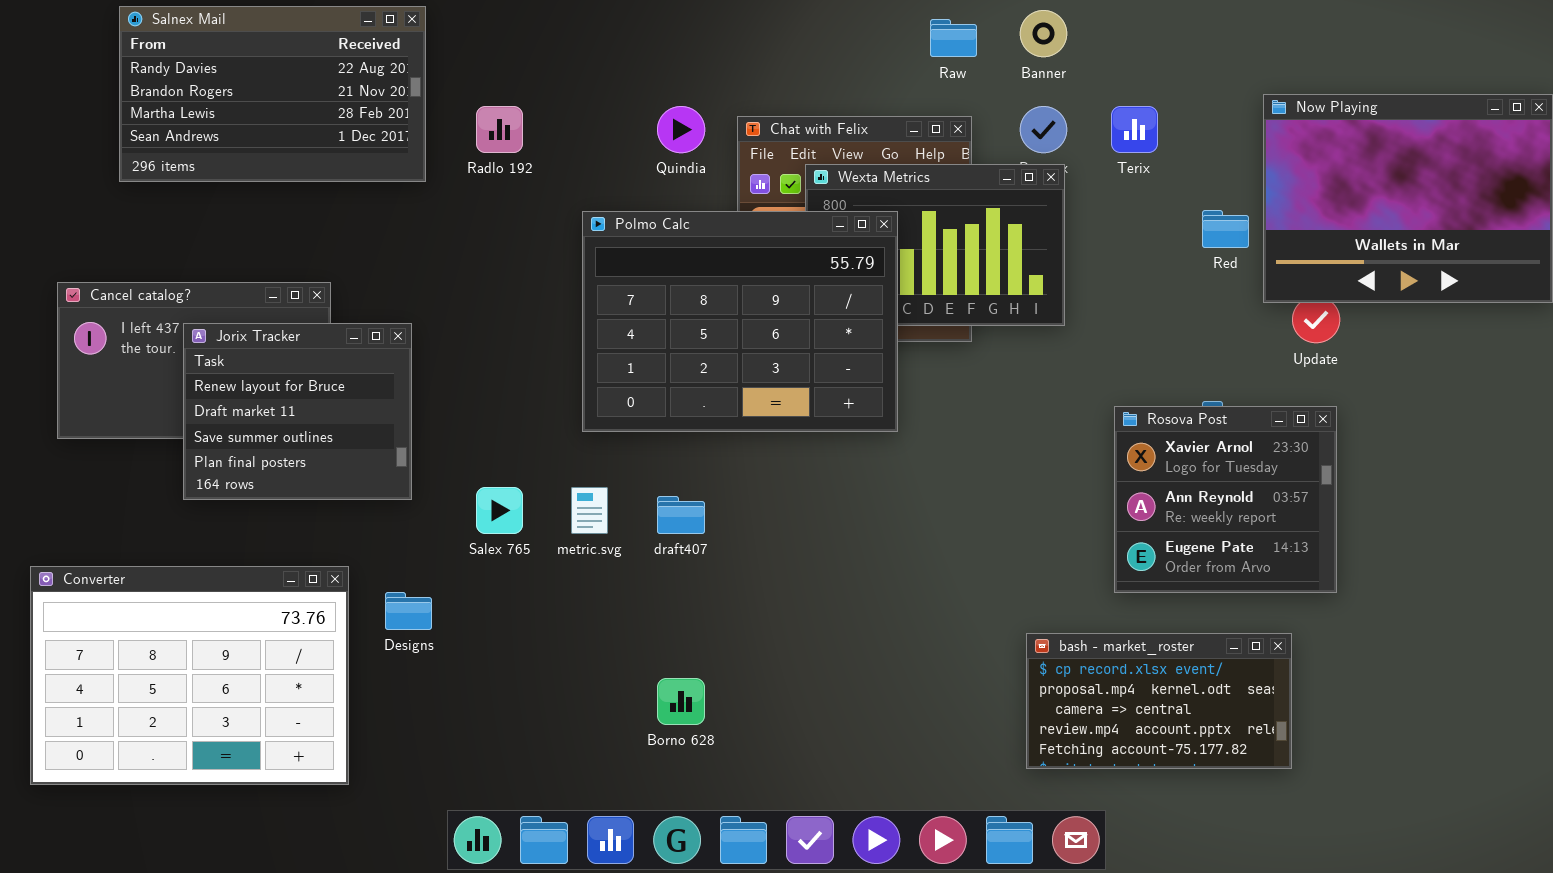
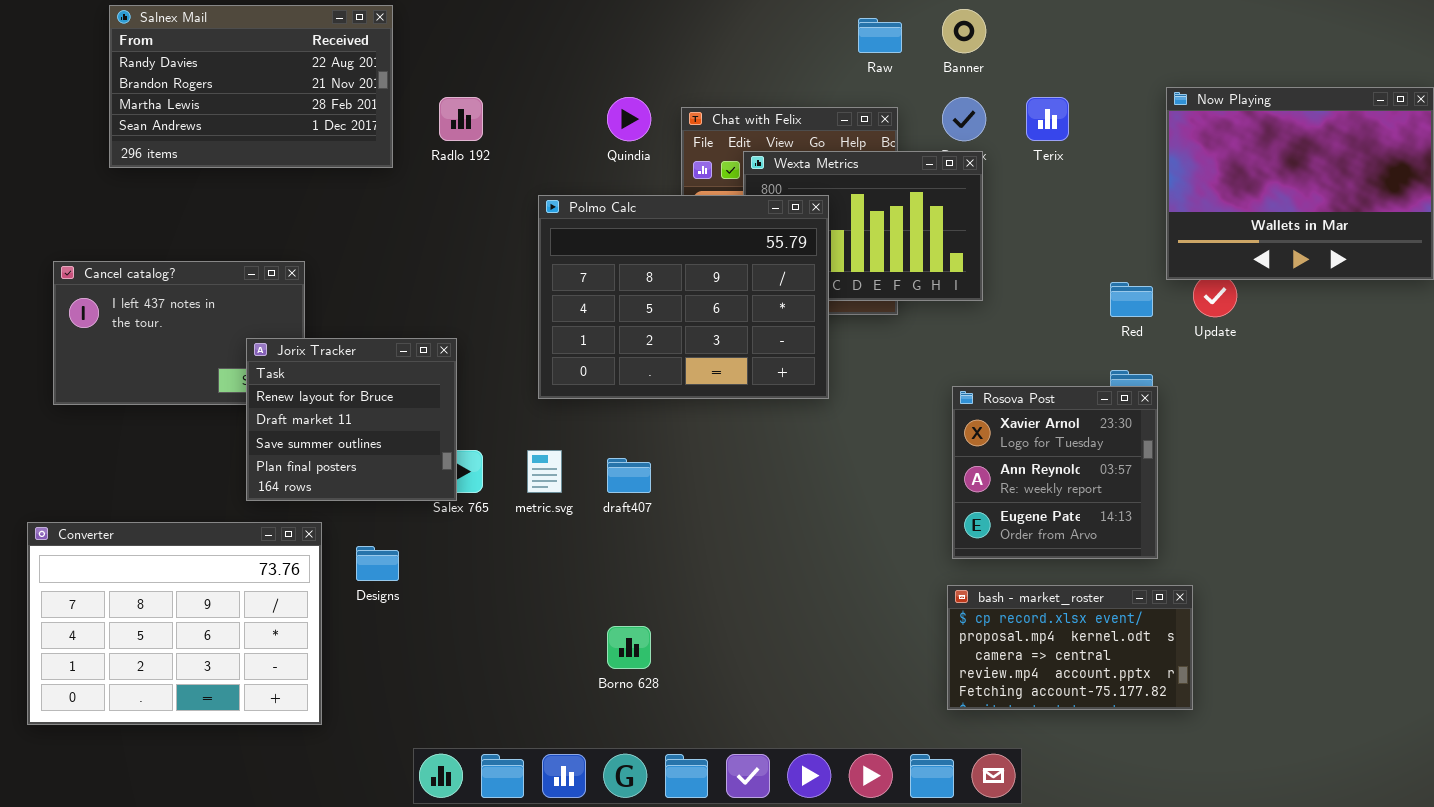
Red: [1202,210,1249,248] -> [1110,282,1153,317], moved
Jorix Tracker: [183,323,412,500] -> [246,338,457,501], moved
Rosova Post: [1114,406,1337,593] -> [952,386,1158,559], moved

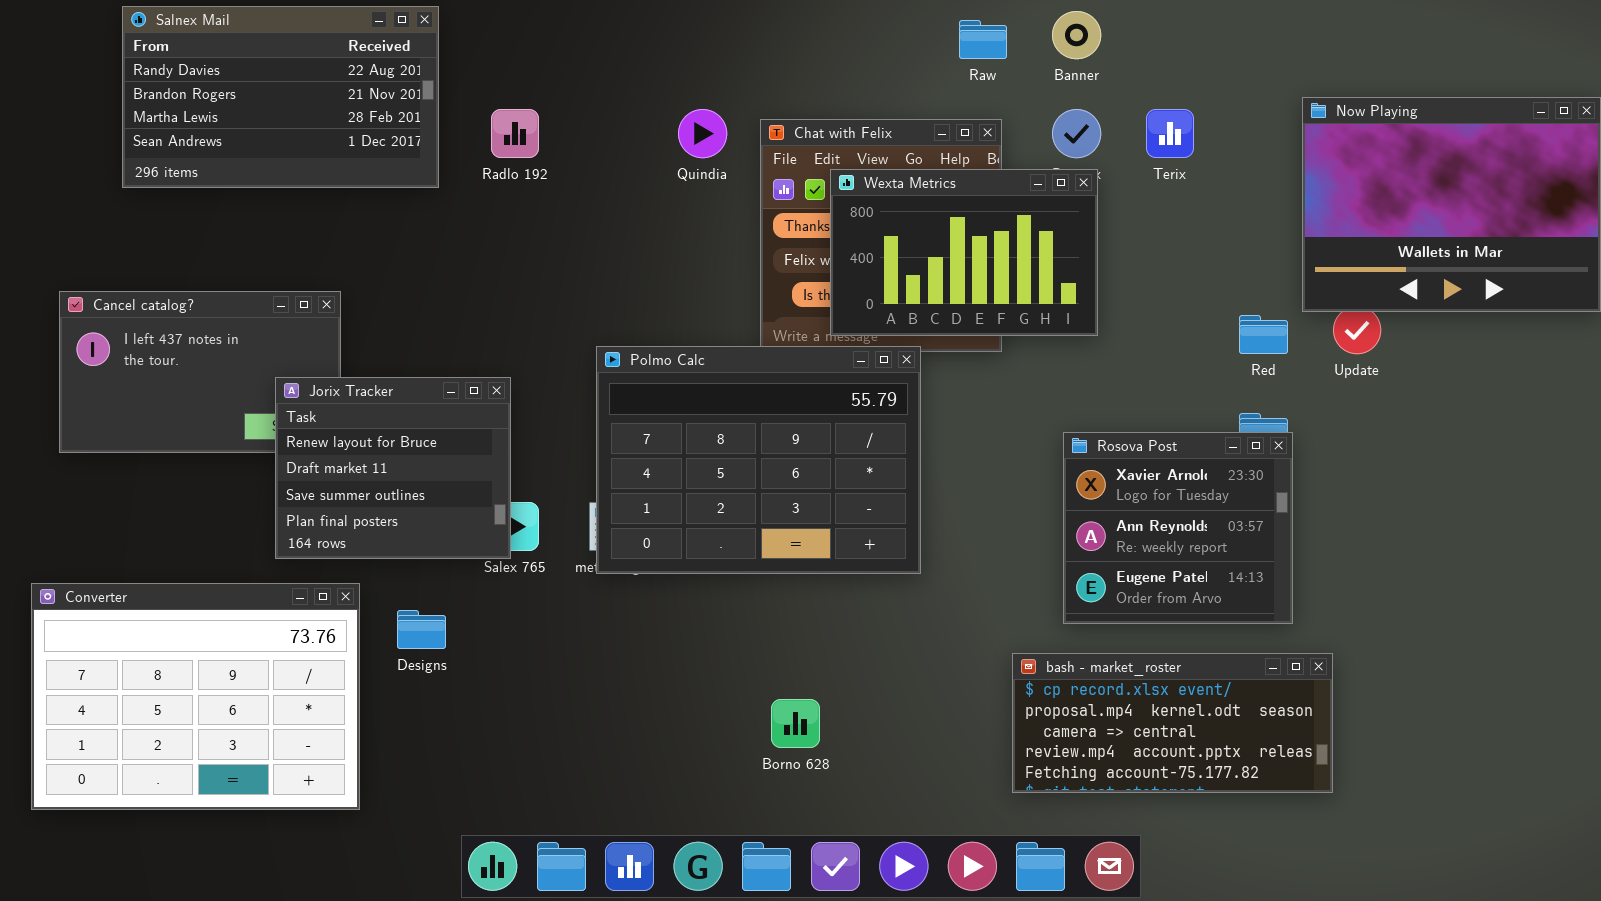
Polmo Calc: [538,195,829,399] -> [596,346,921,574], moved
bash - market_roster: [947,585,1193,710] -> [1012,653,1333,793], resized
Borno 628: [607,626,651,669] -> [771,699,820,748], moved

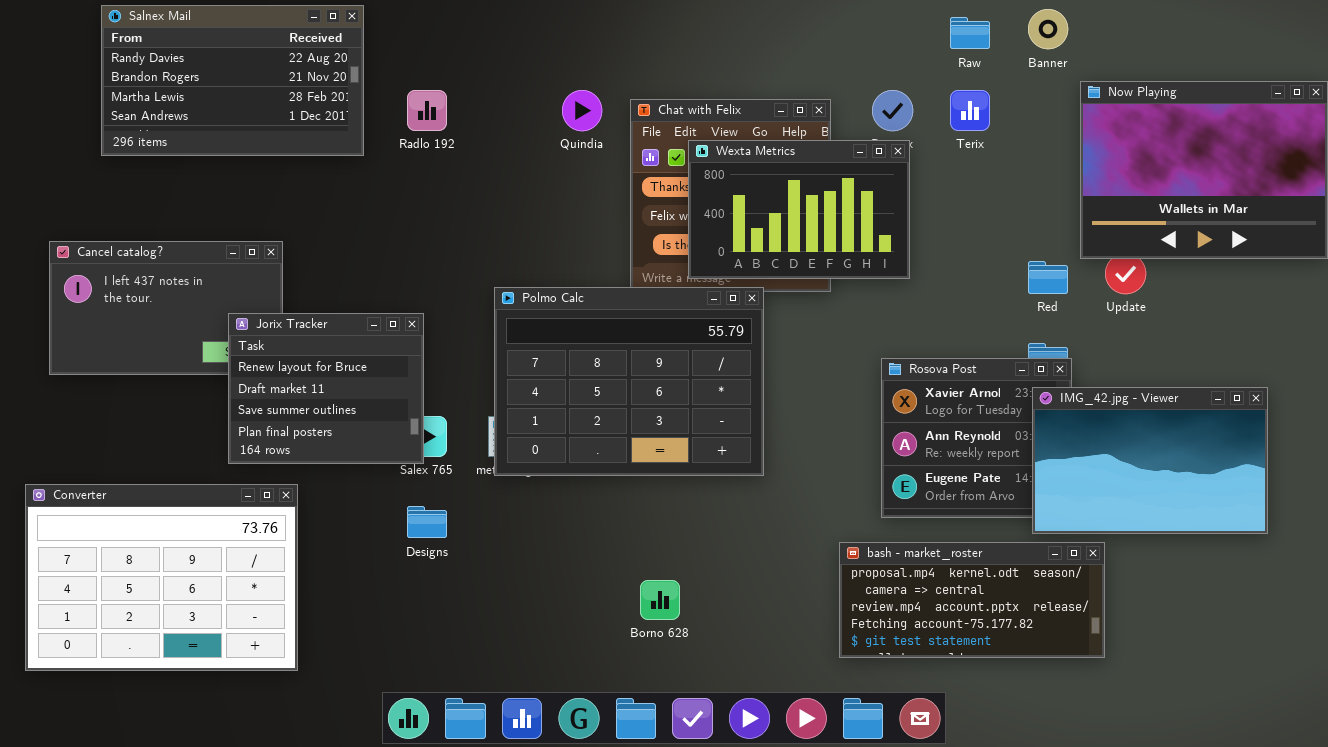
Banner: [1052,11,1101,59] -> [1028,9,1068,49], moved
Raw: [959,20,1007,59] -> [950,17,990,49], moved
IMG_42.jpg - Viewer: none -> [1032,387,1268,534], opened
Designs: [397,610,446,649] -> [407,506,447,538], moved
bash - market_roster: [1012,653,1333,793] -> [839,542,1105,658], scrolled down 1 row

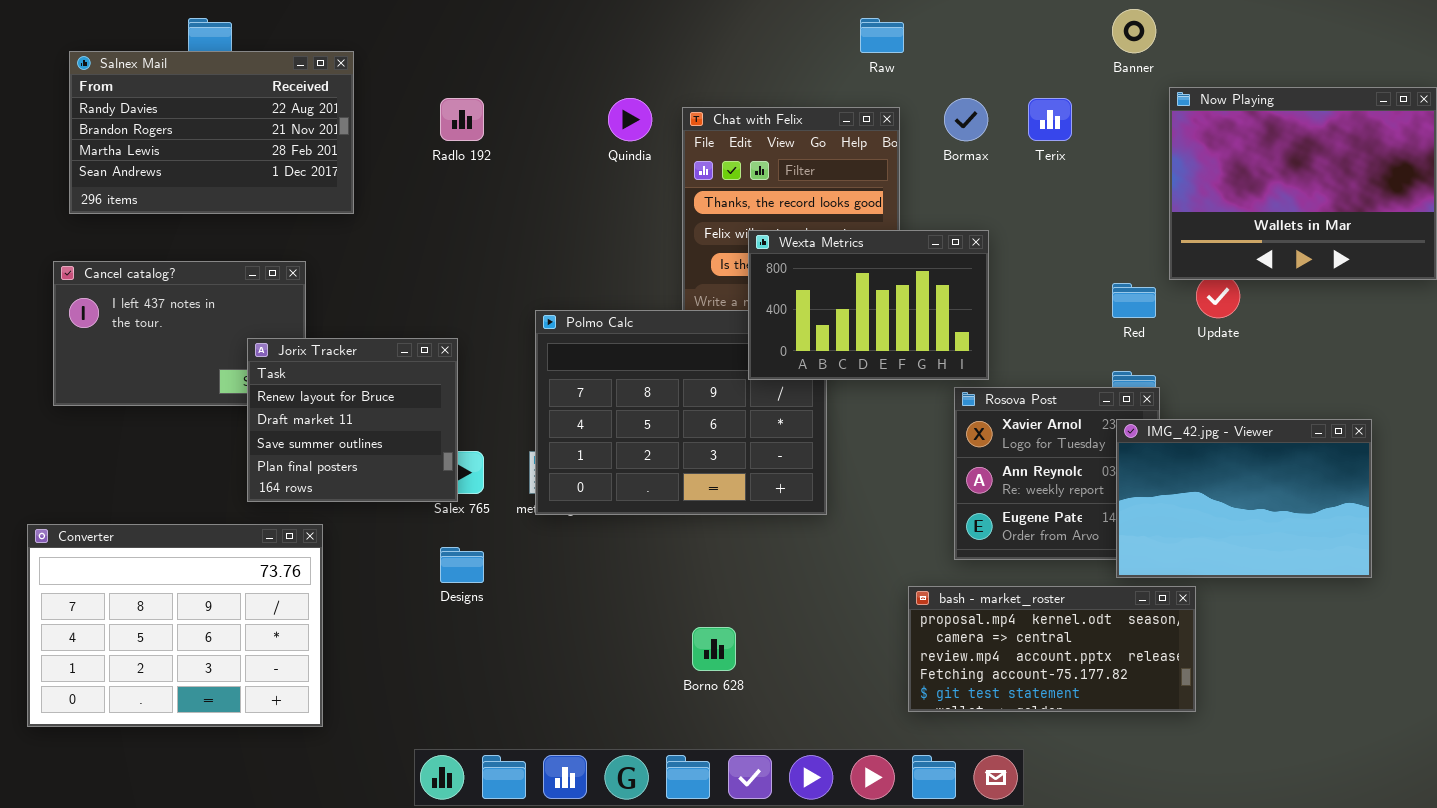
Salnex Mail: [101,5,364,156] -> [69,51,354,214], moved
Raw: [950,17,990,49] -> [860,18,904,53], moved
Wexta Metrics: [688,140,910,279] -> [748,230,989,380], moved

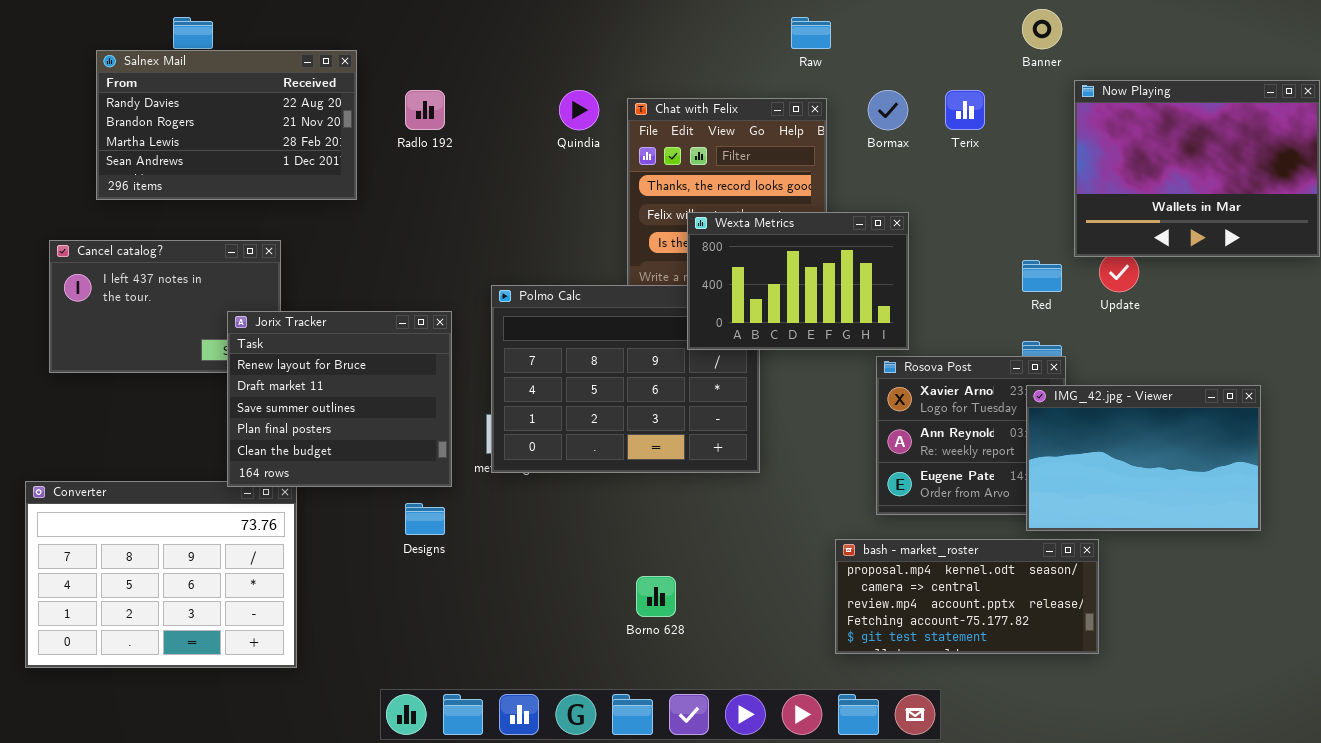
Salnex Mail: [69,51,354,214] -> [96,50,357,200], moved
Jorix Tracker: [247,338,458,502] -> [227,311,452,487], resized

